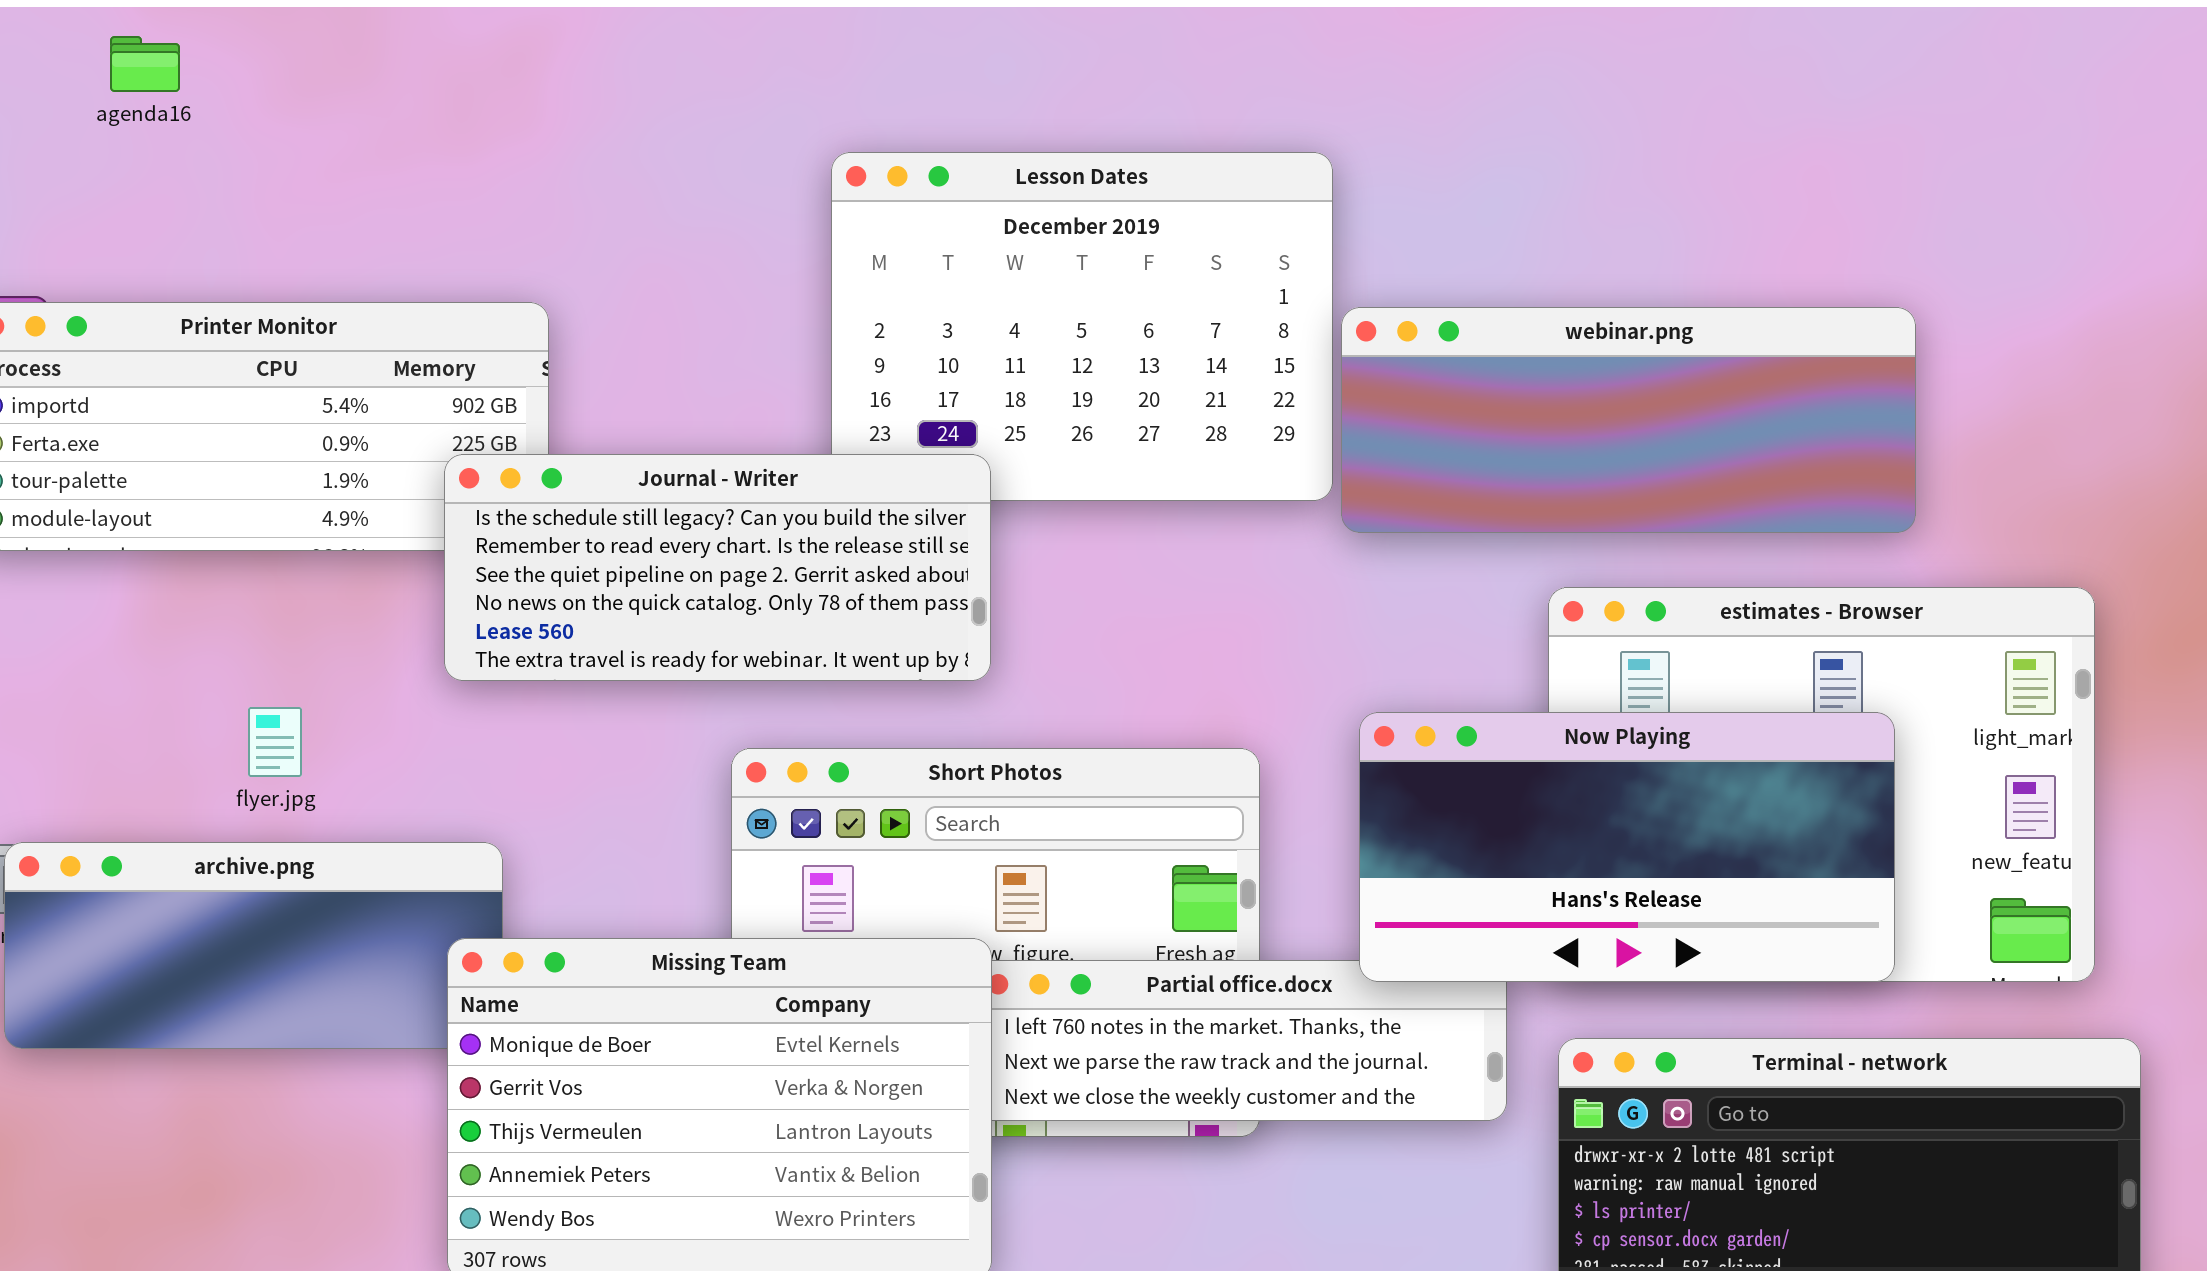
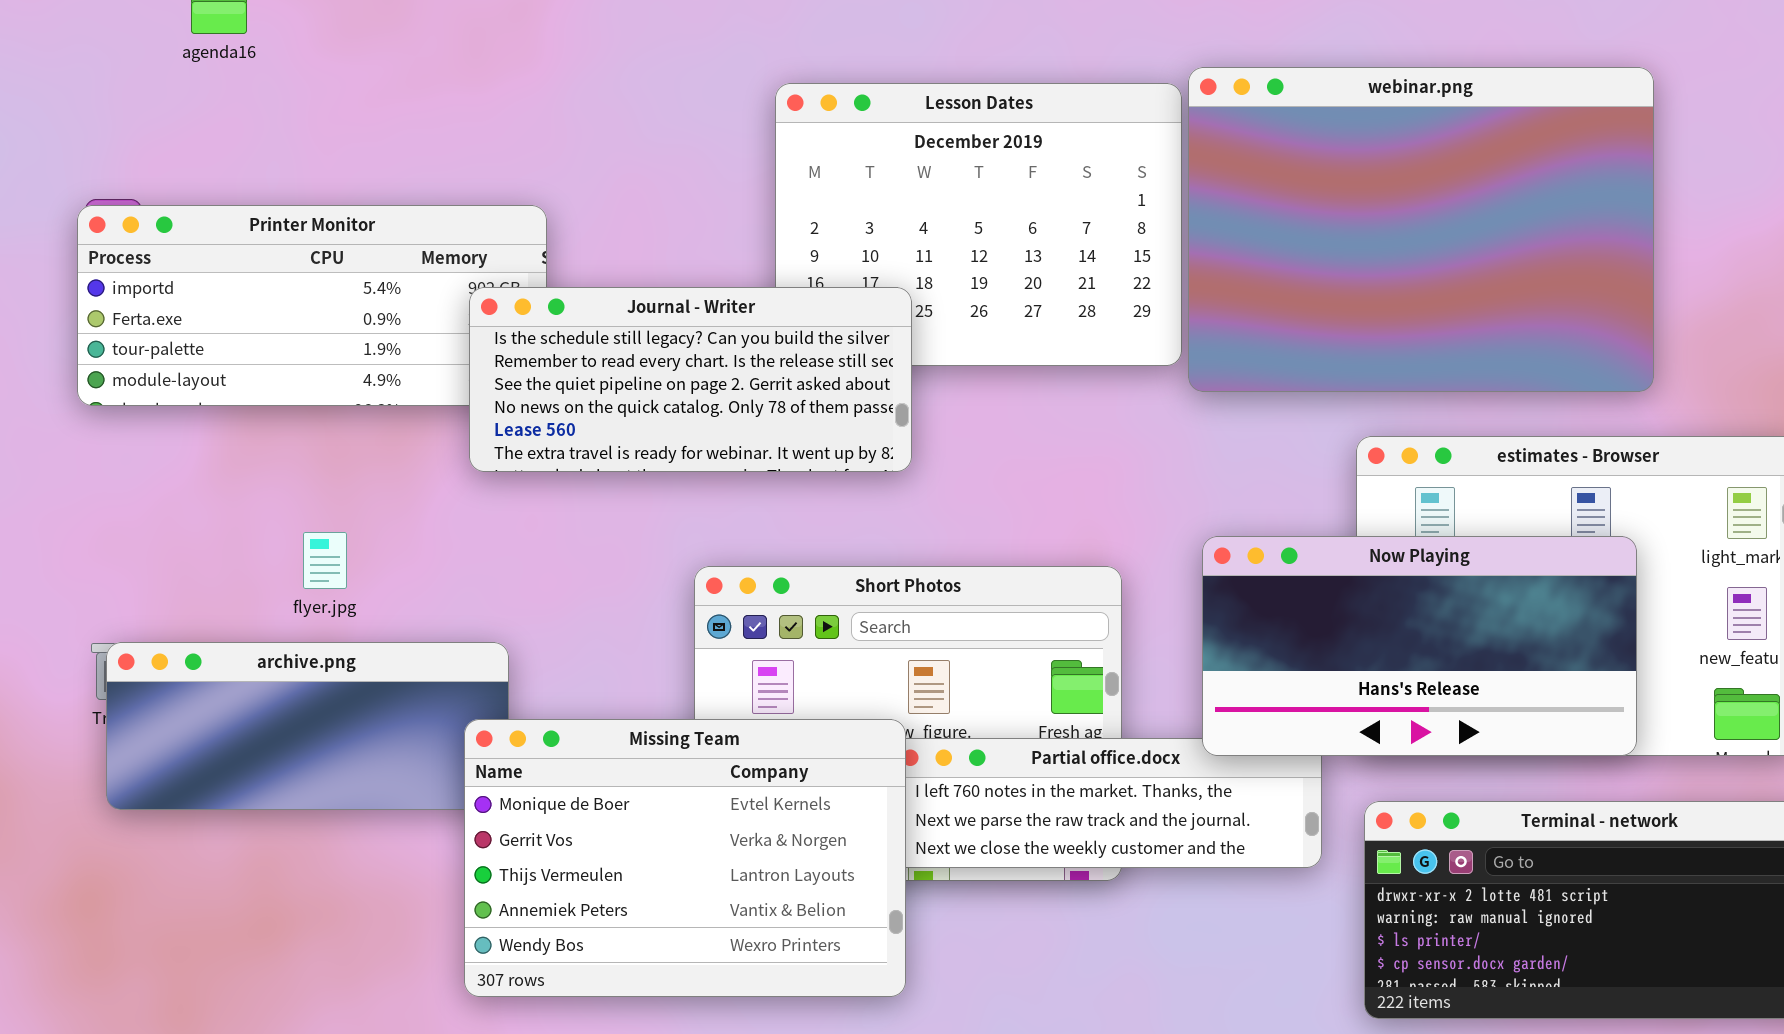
webinar.png: [1341,307,1916,533] -> [1188,67,1654,392], resized
Journal - Writer: [444,454,991,681] -> [469,287,912,472], moved

